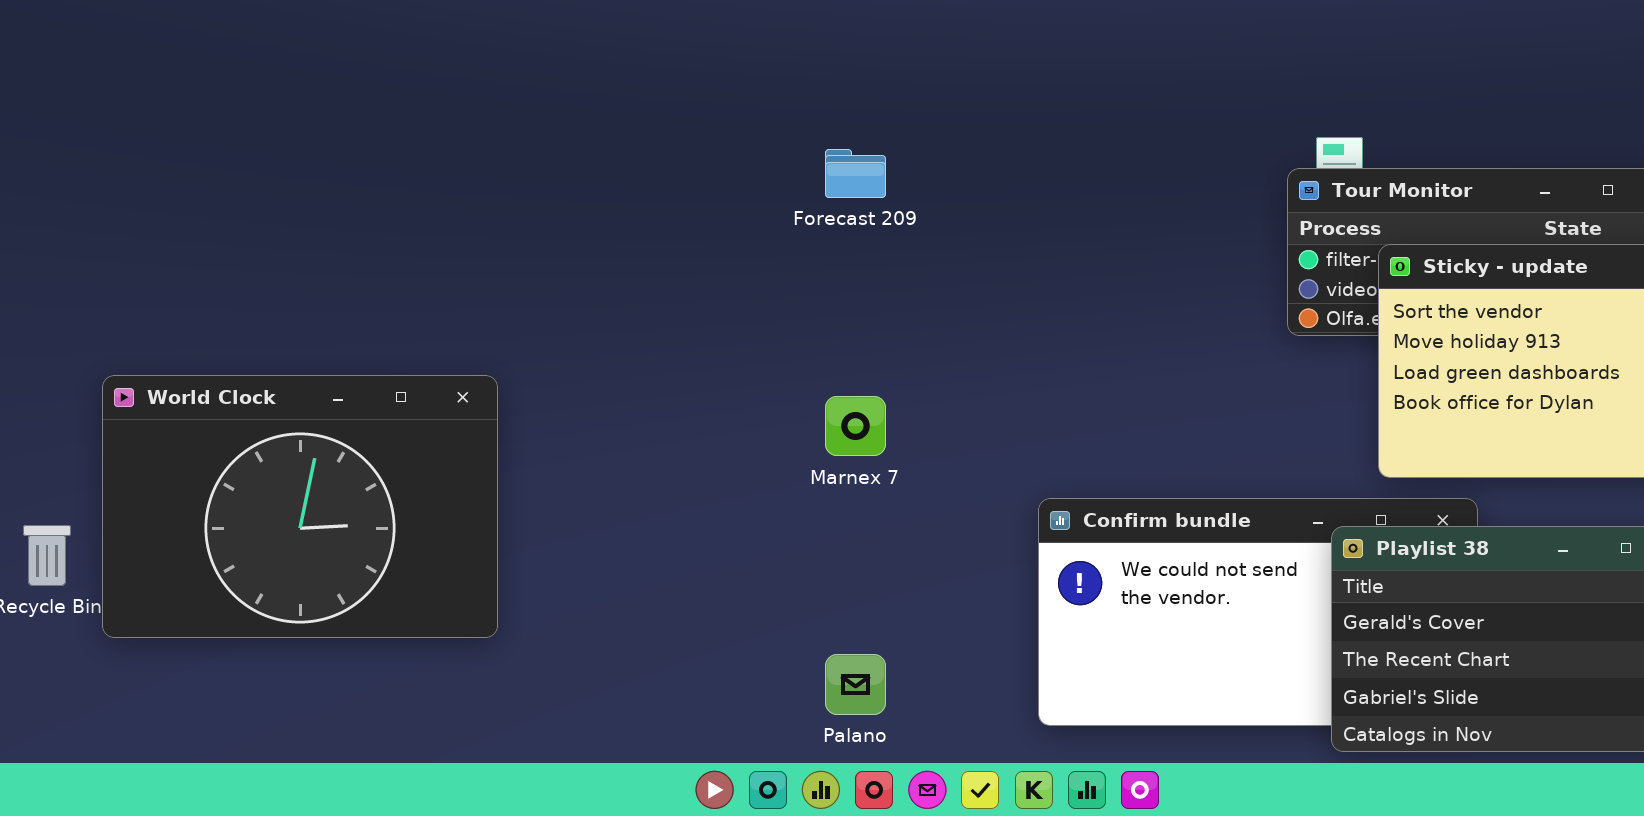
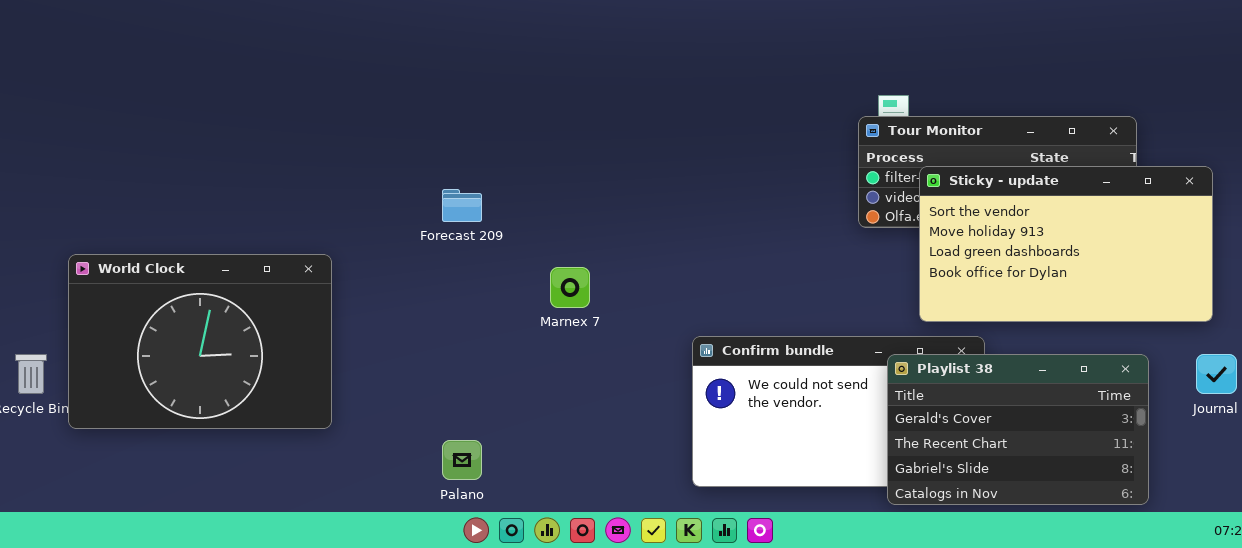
Forecast 209: [825,149,886,198] -> [442,189,482,222], moved
Palano: [825,654,886,715] -> [442,440,482,480], moved

